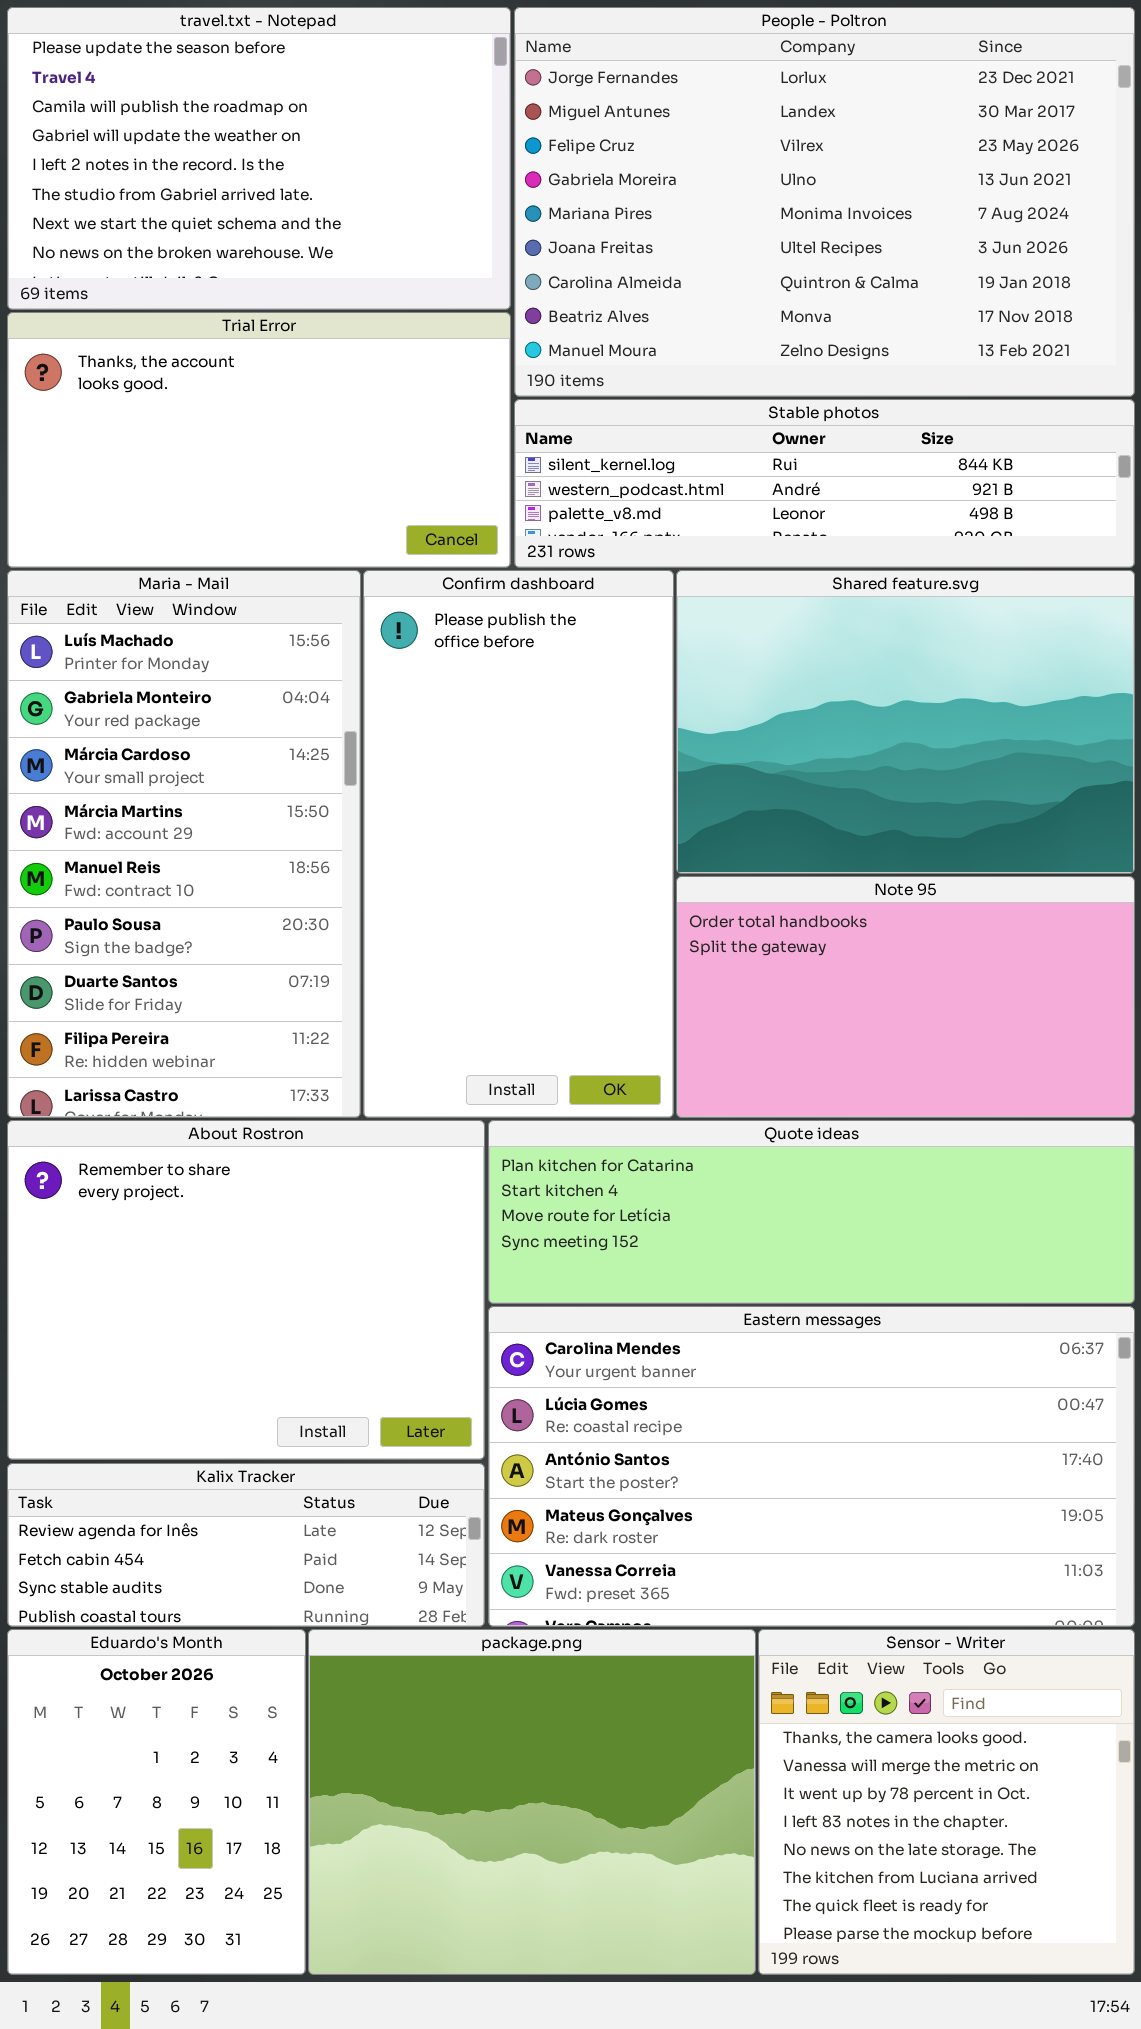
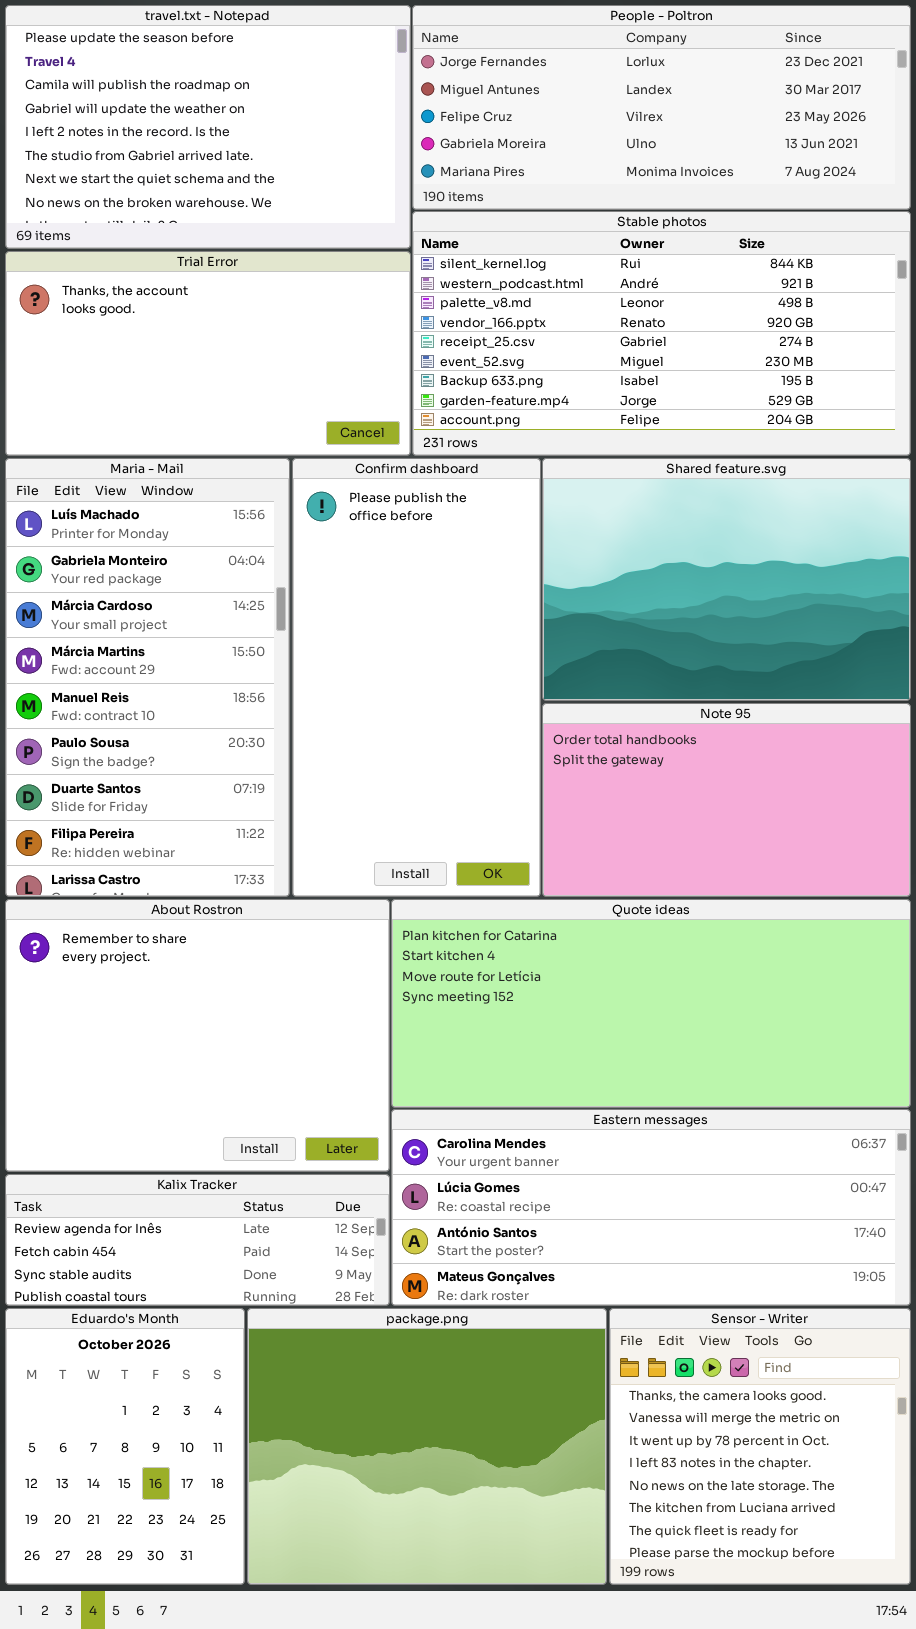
People - Poltron: [514,7,1135,397] -> [412,5,911,210], resized
Stable photos: [514,399,1135,568] -> [412,211,911,456], resized
Quote ideas: [488,1120,1135,1304] -> [391,899,911,1108], resized
Eastern messages: [488,1306,1135,1627] -> [391,1109,911,1306], resized

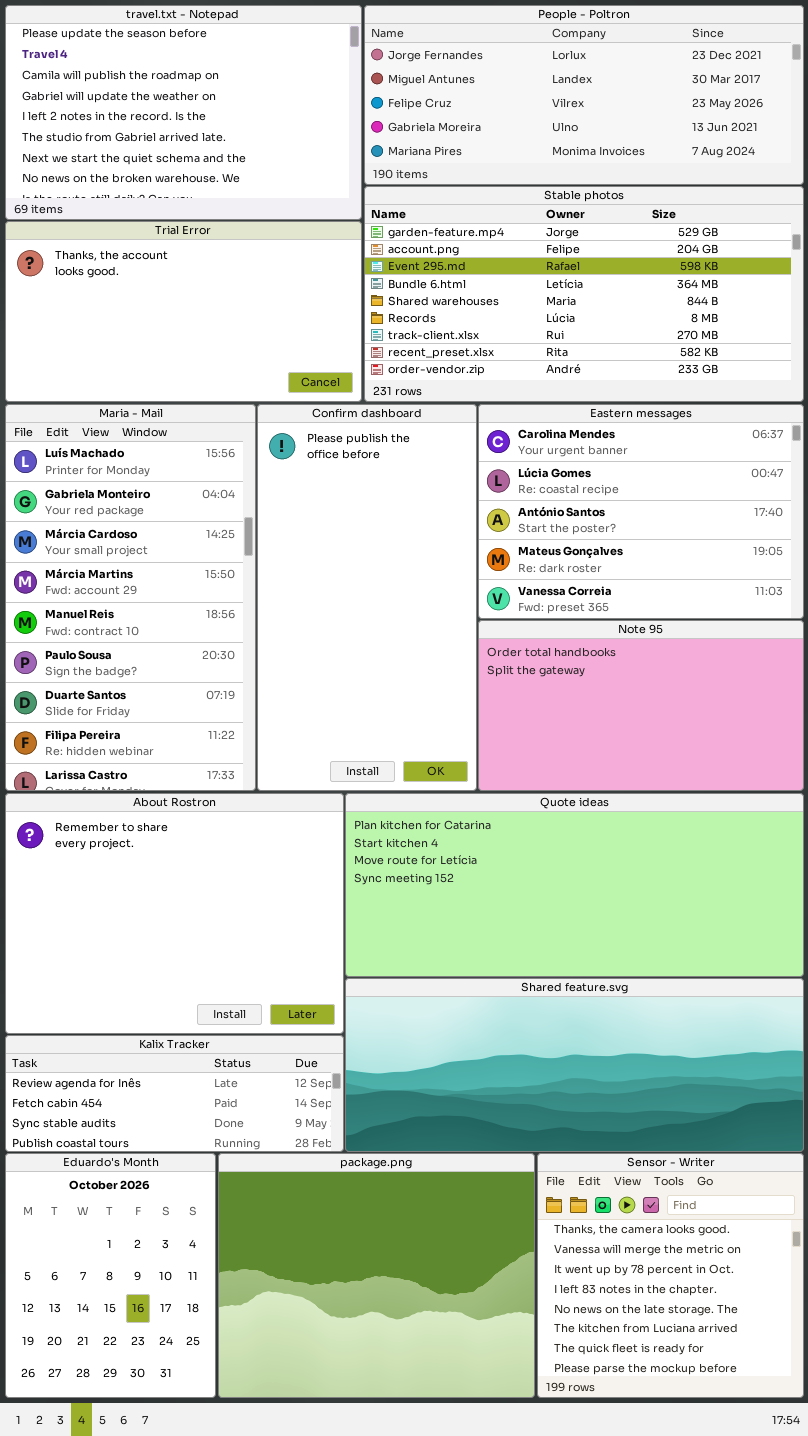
Stable photos: [412,211,911,456] -> [364,186,804,402], scrolled down 7 rows
Shared feature.svg: [542,458,911,701] -> [345,978,804,1152], moved, resized
Eastern messages: [391,1109,911,1306] -> [478,404,804,619], moved, resized

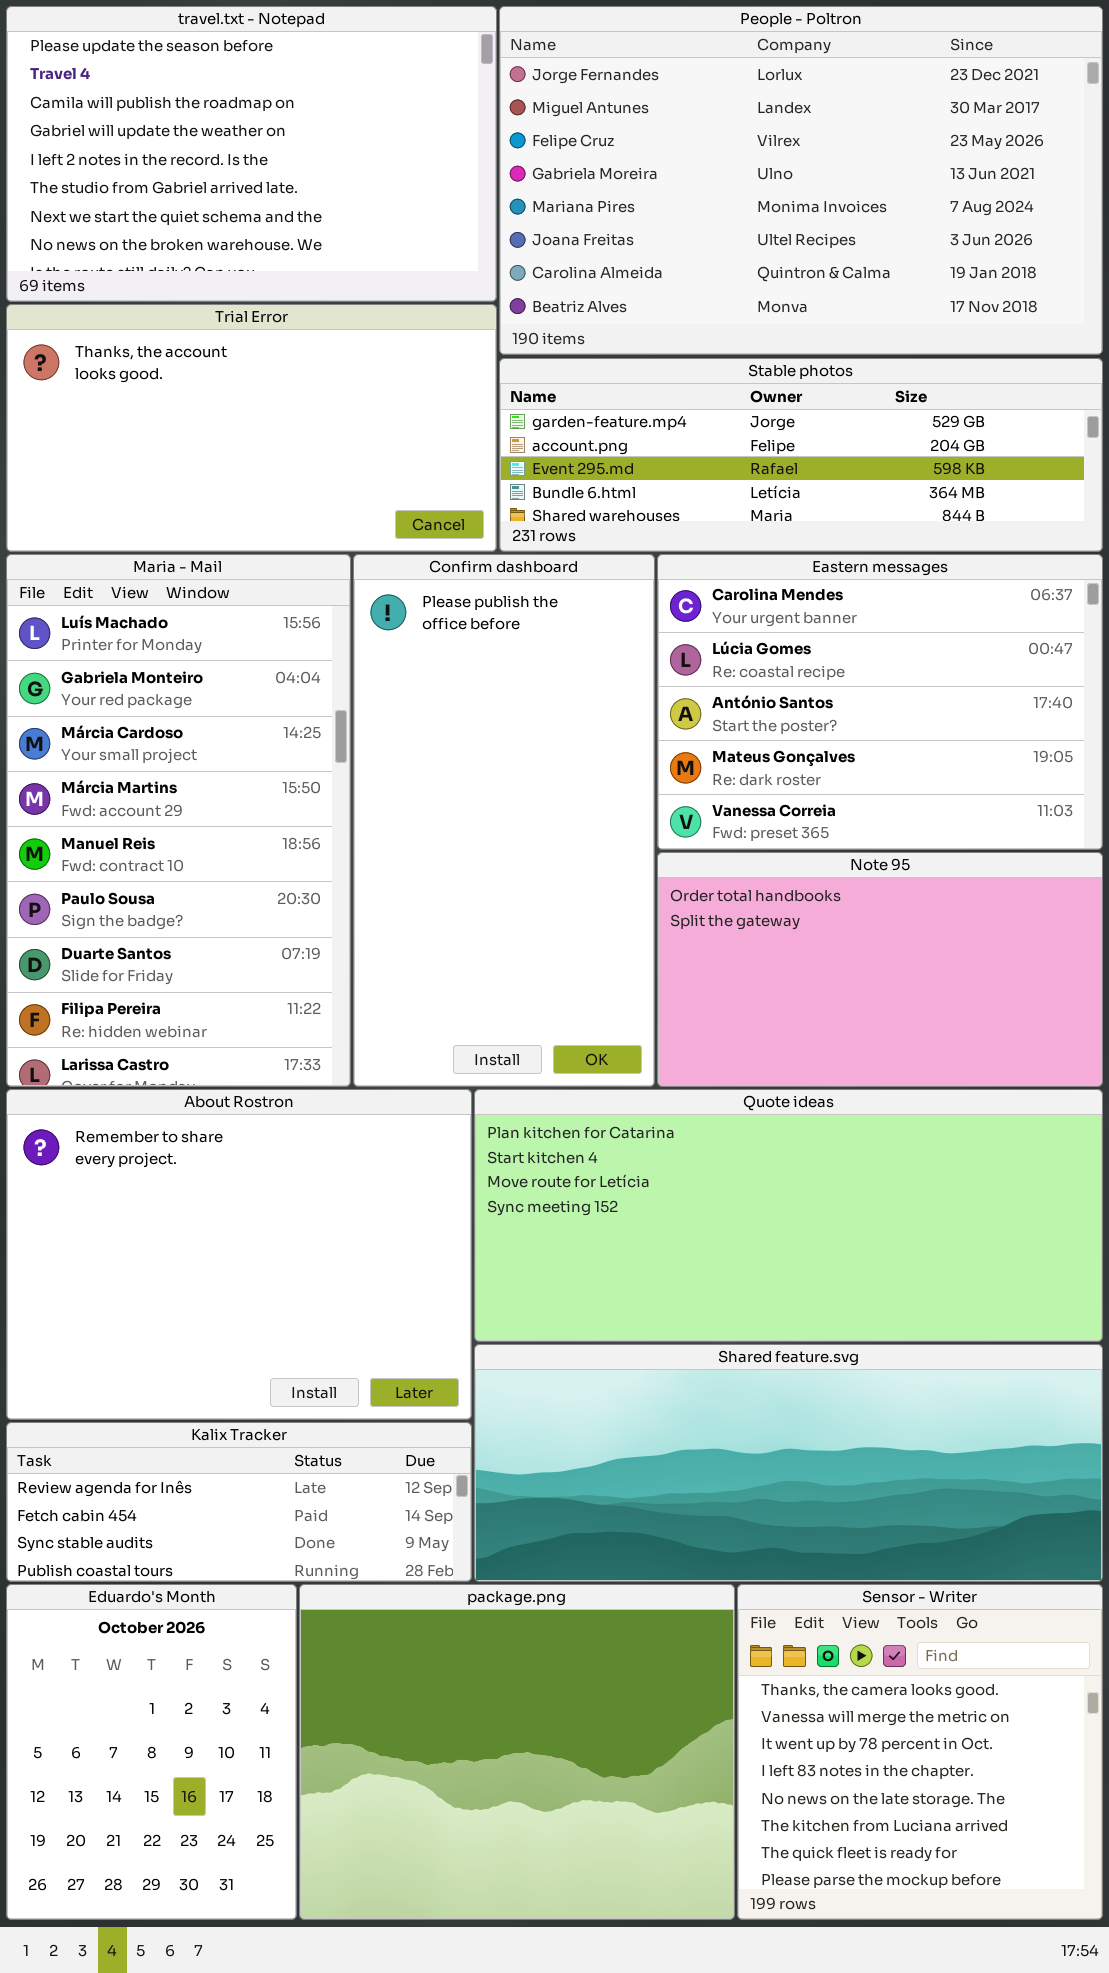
People - Poltron: [364,5,804,185] -> [499,6,1103,355], resized
Stable photos: [364,186,804,402] -> [499,358,1103,552], resized

